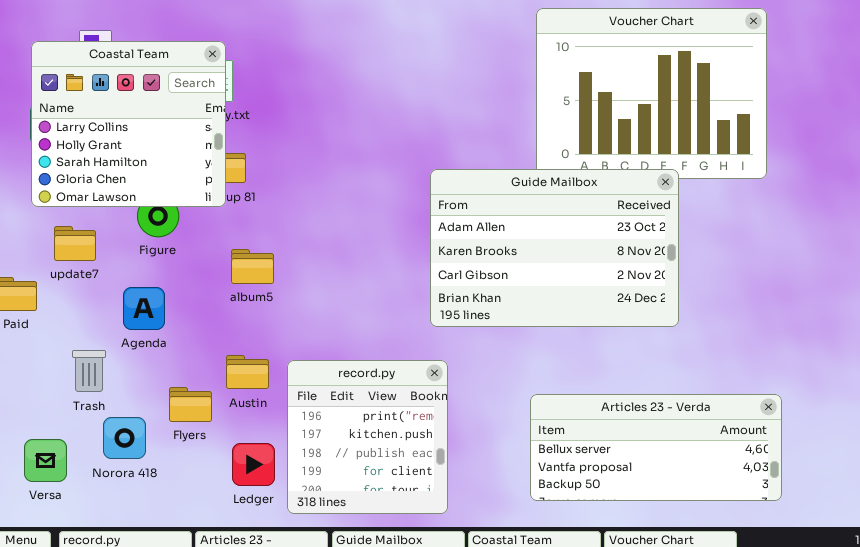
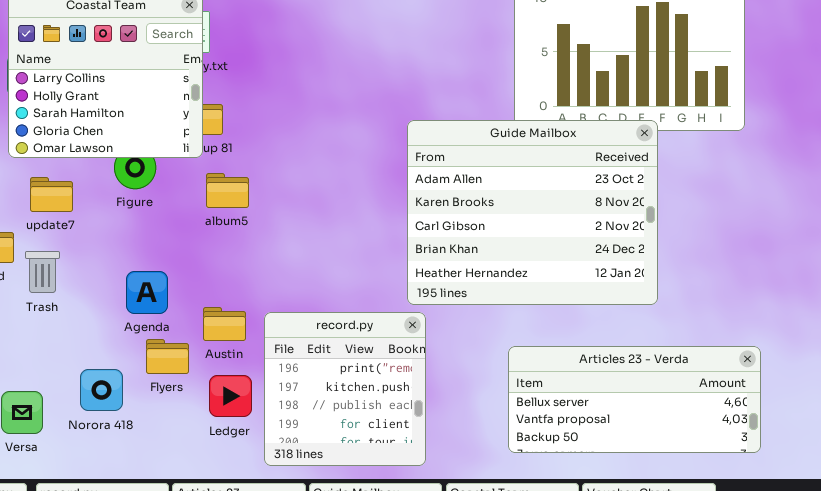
Guide Mailbox: [430,169,679,327] -> [407,120,658,305], resized
album5: [231,249,274,284] -> [206,173,249,208], moved
Agenda: [123,287,165,330] -> [126,271,168,314], moved
Trash: [72,350,106,392] -> [25,251,60,293], moved
Ledger: [232,443,275,486] -> [209,375,252,417], moved

